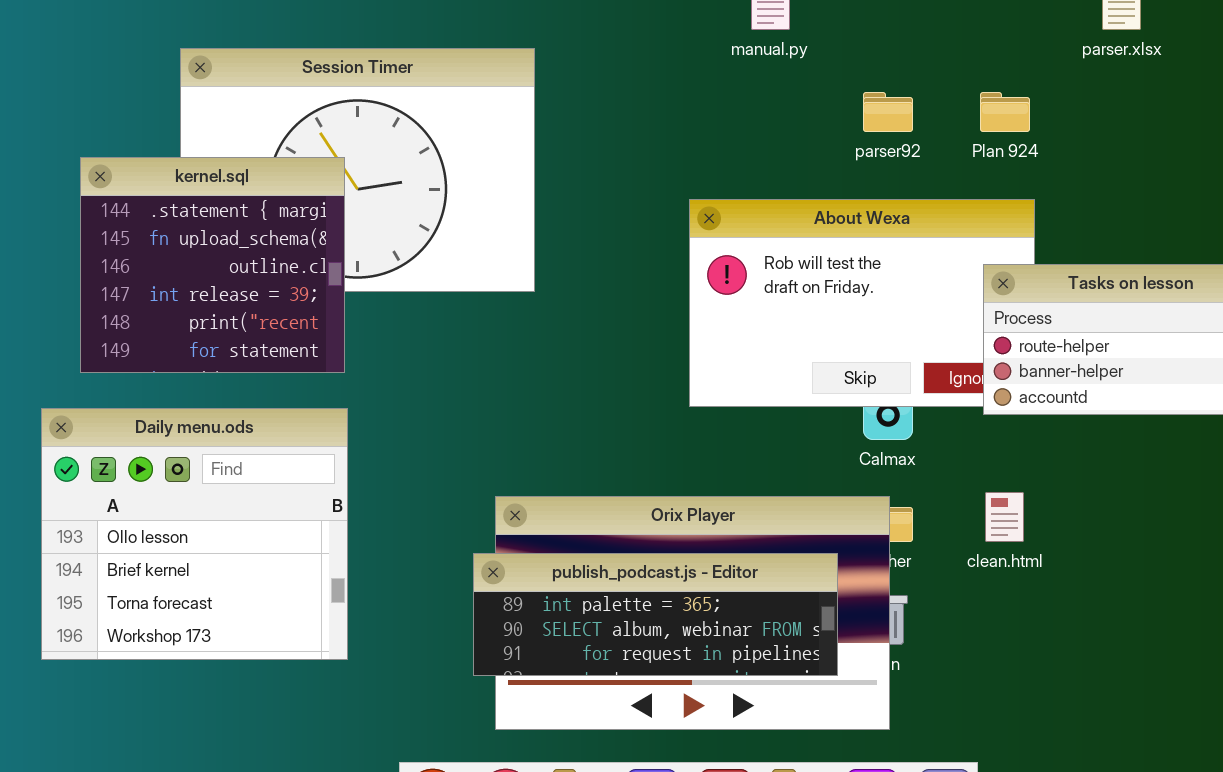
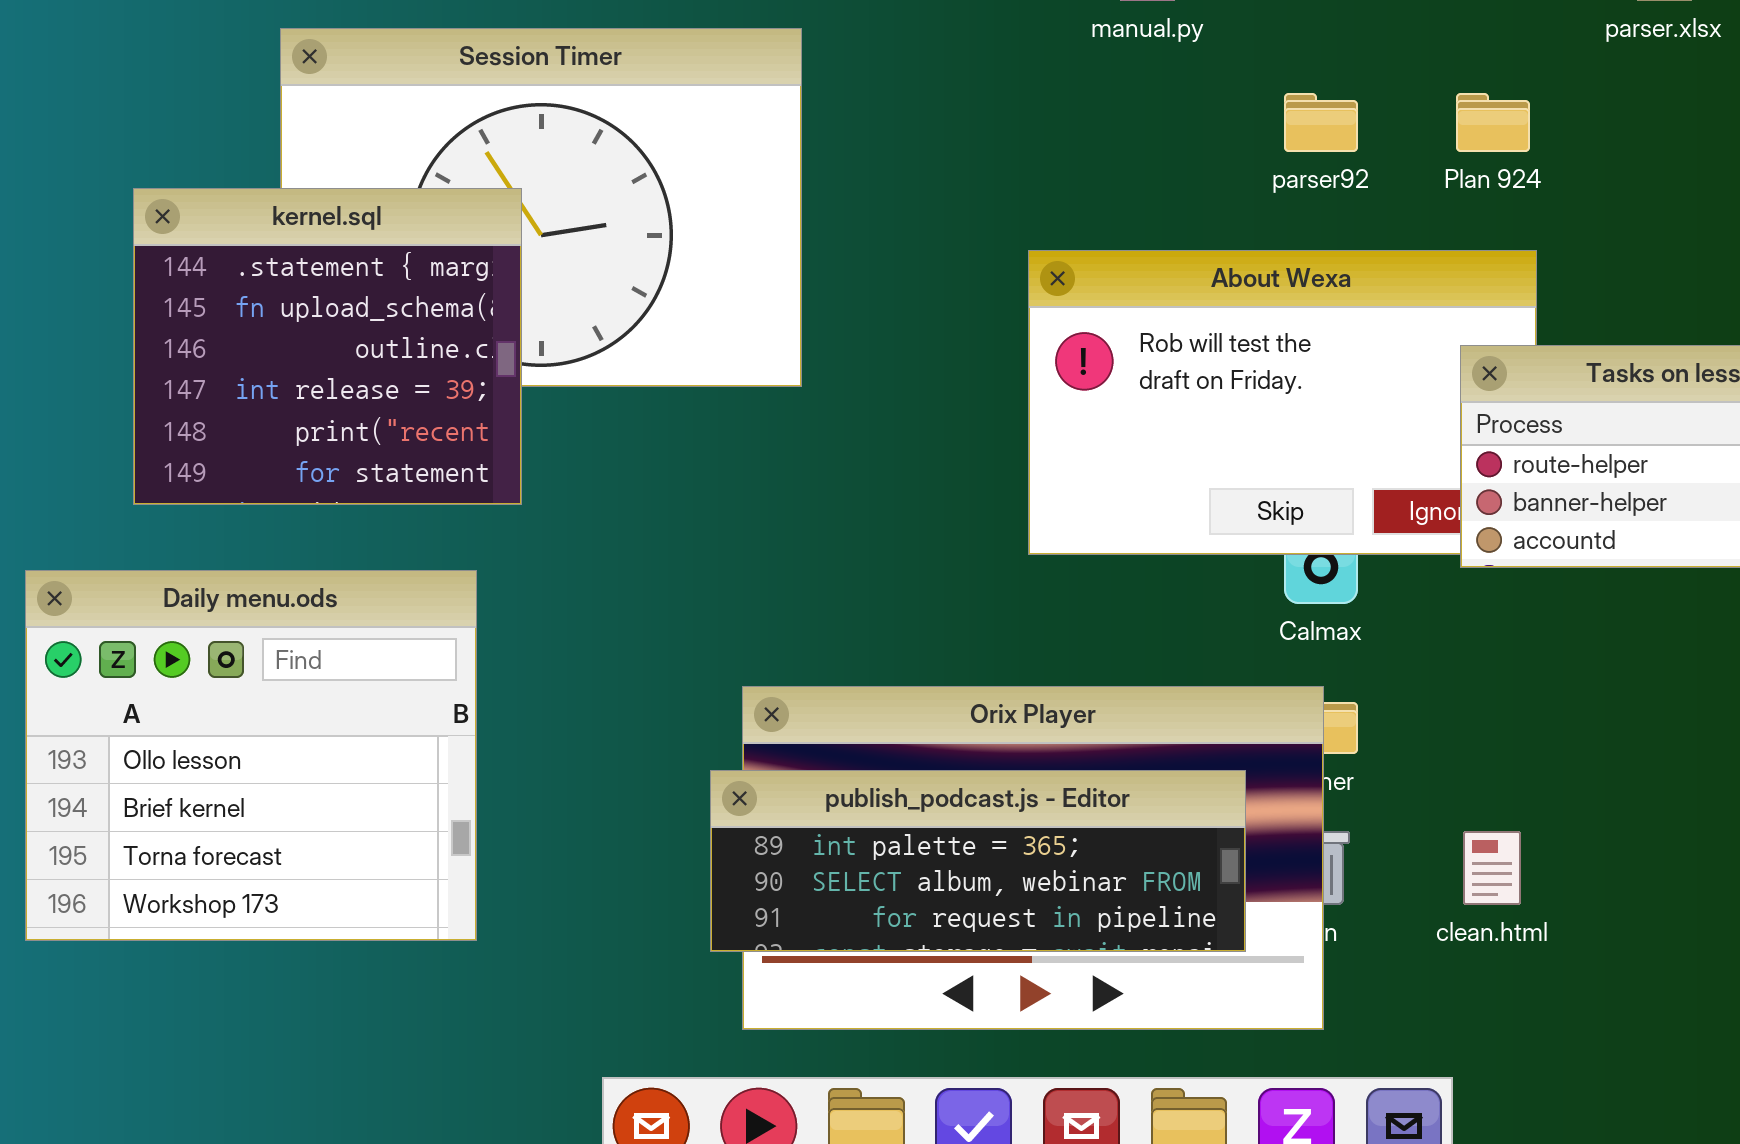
Daily menu.ods: [41,408,348,660] -> [25,570,477,941], moved
clean.html: [985,492,1024,542] -> [1463,831,1521,905], moved

